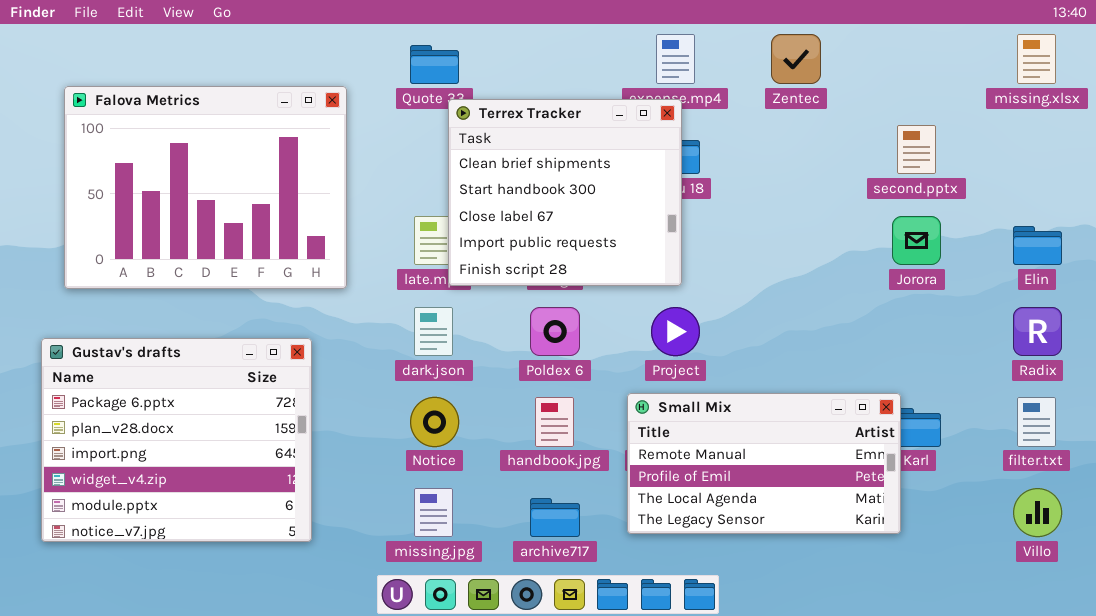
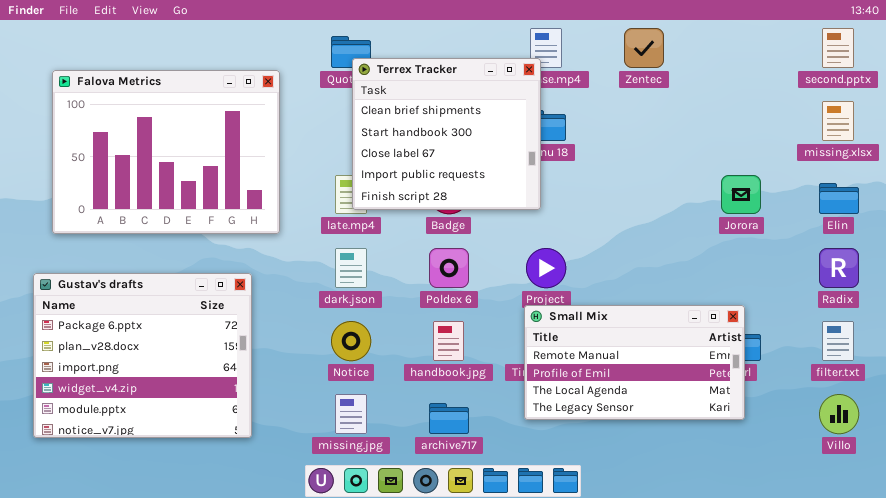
missing.xlsx: [1017,34,1056,84] -> [822,101,854,141], moved
Terrex Tracker: [448,99,682,286] -> [352,58,541,210], moved
second.pptx: [897,125,936,174] -> [822,28,854,68], moved
Small Mix: [627,393,901,534] -> [524,305,745,420], moved

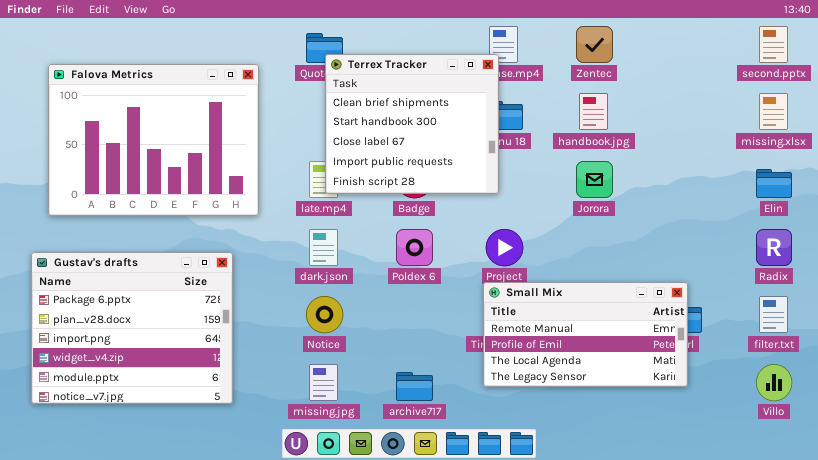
Jorora: [721,175,761,214] -> [576,161,613,198], moved
handbook.jpg: [433,321,464,361] -> [579,93,608,130], moved

